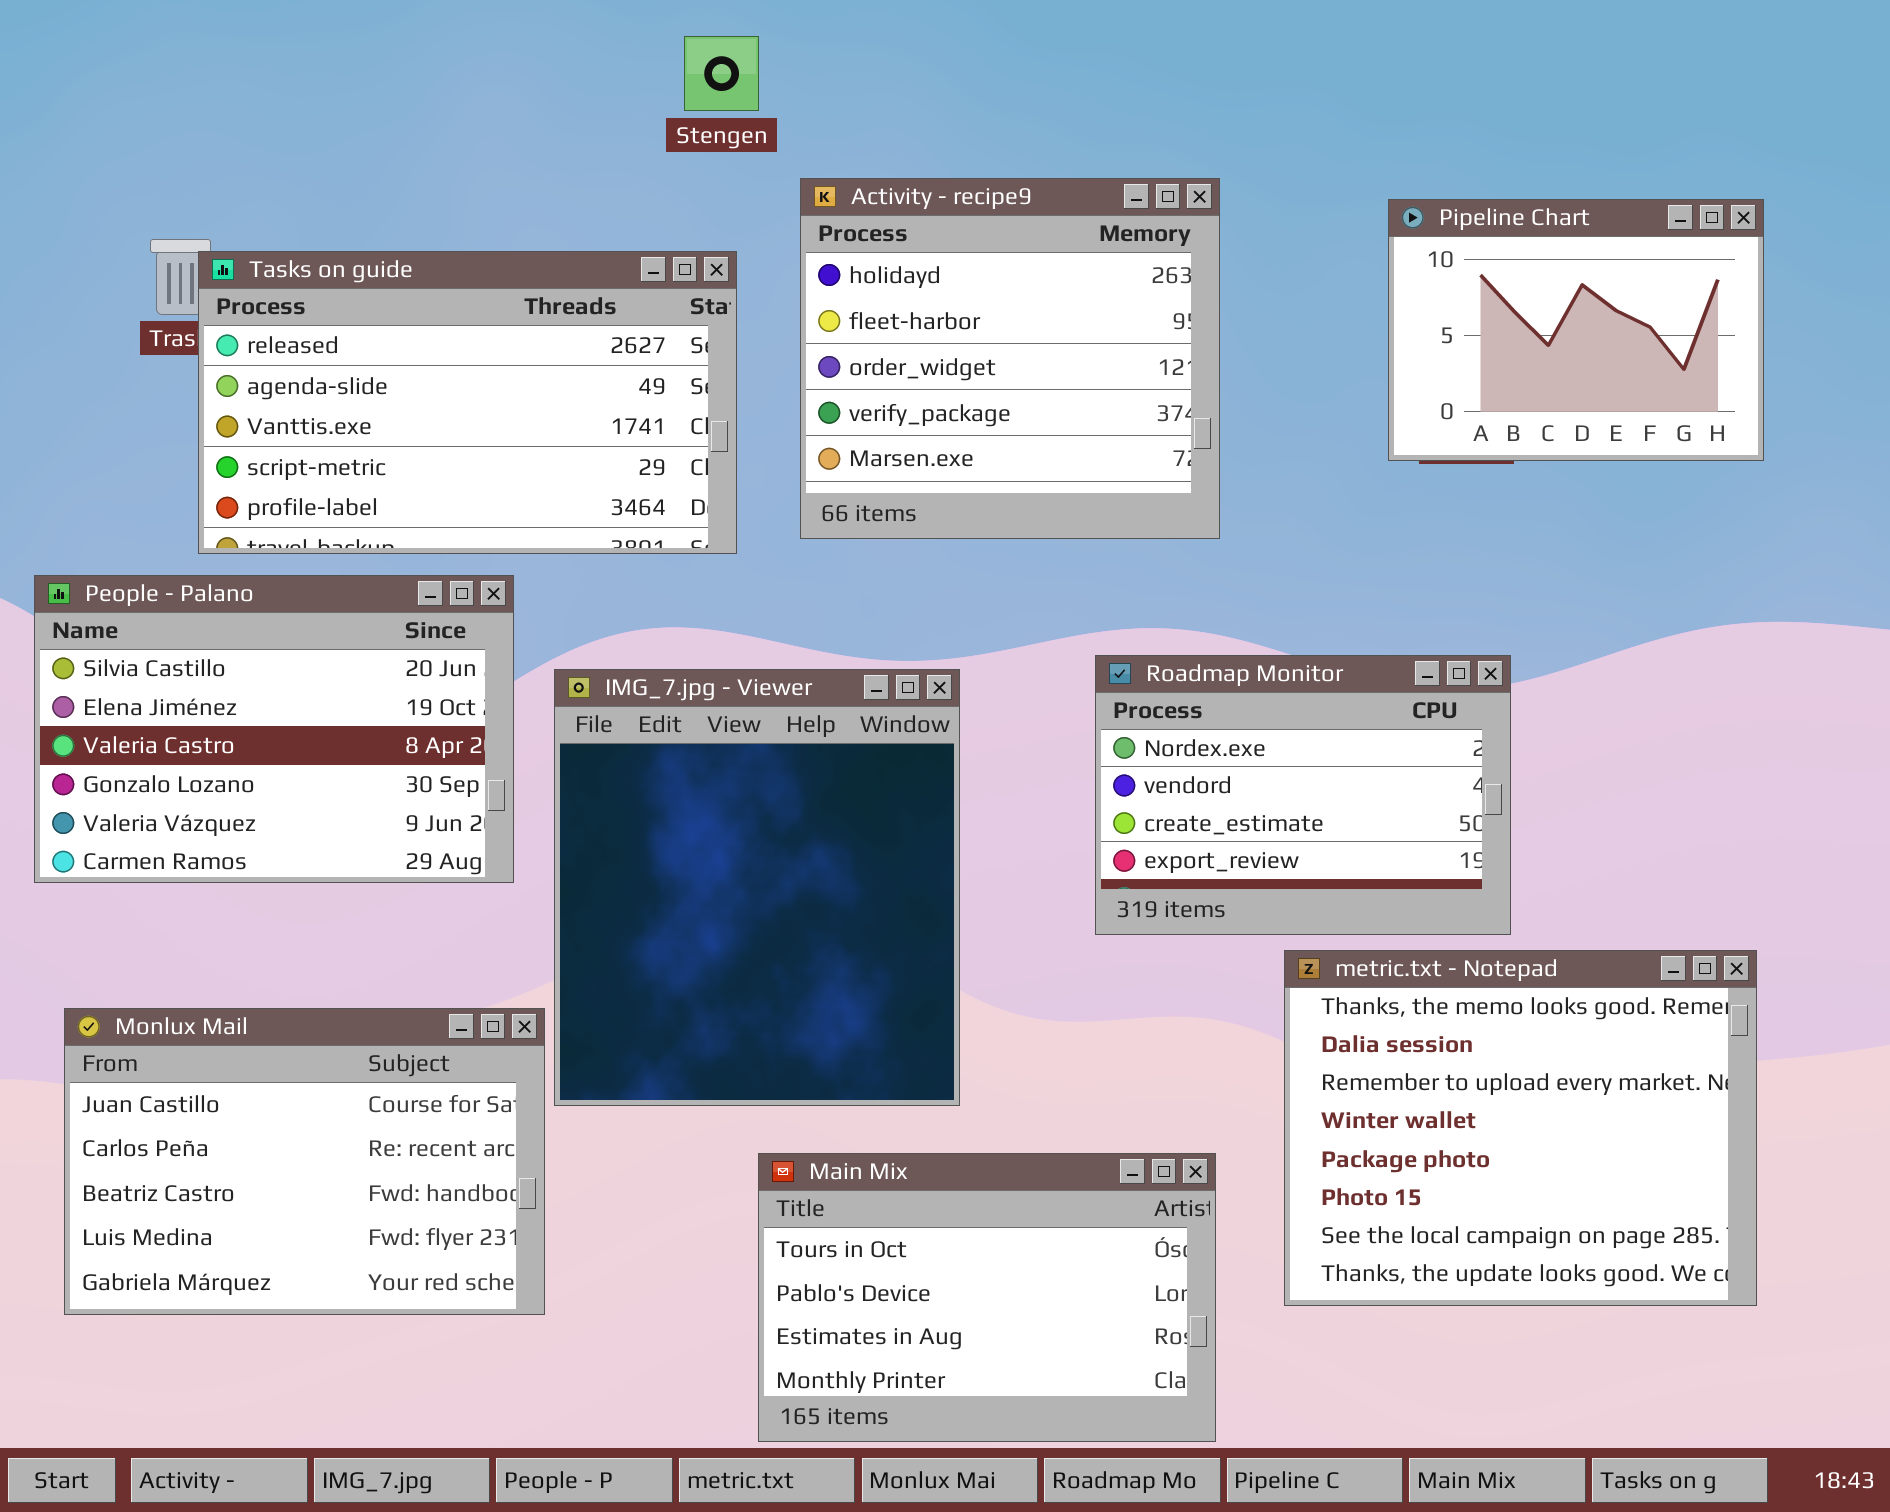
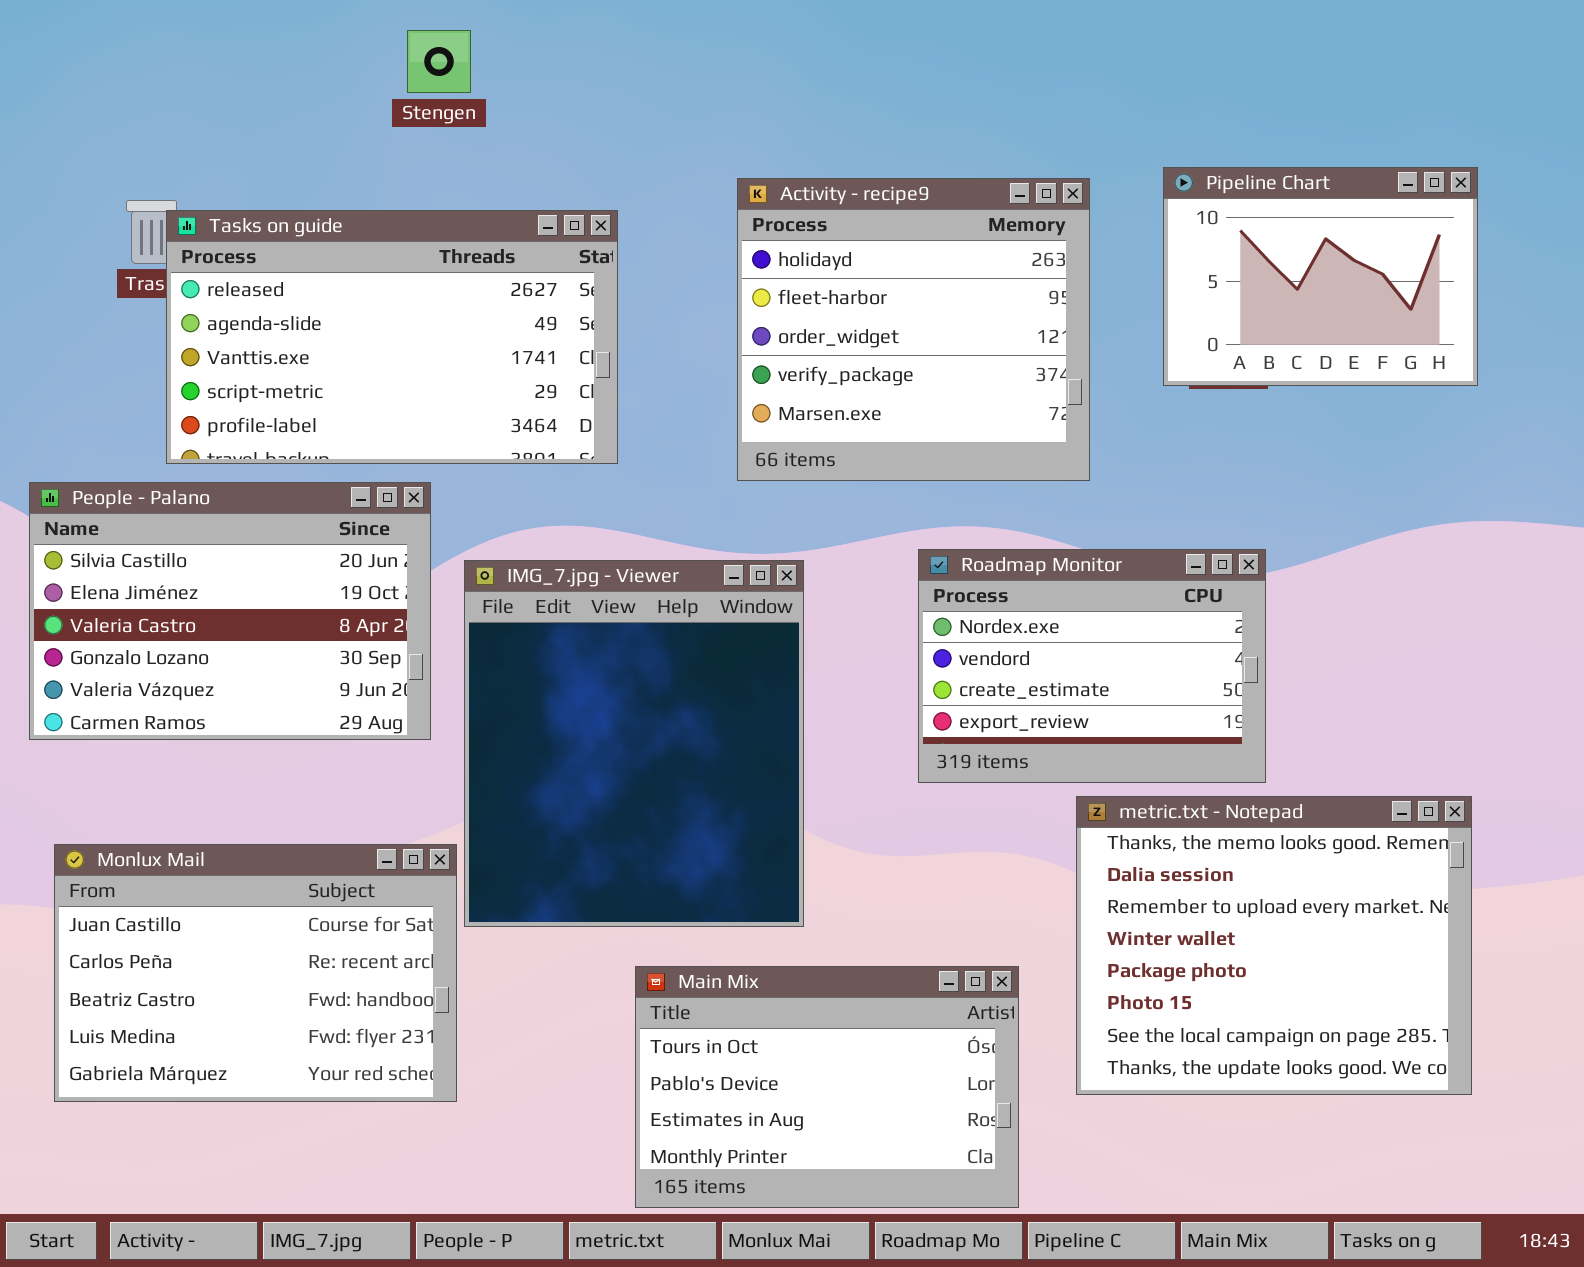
Stengen: [684,36,759,111] -> [407,30,471,93], moved
Activity - recipe9: [800,178,1220,539] -> [737,178,1090,481], moved

